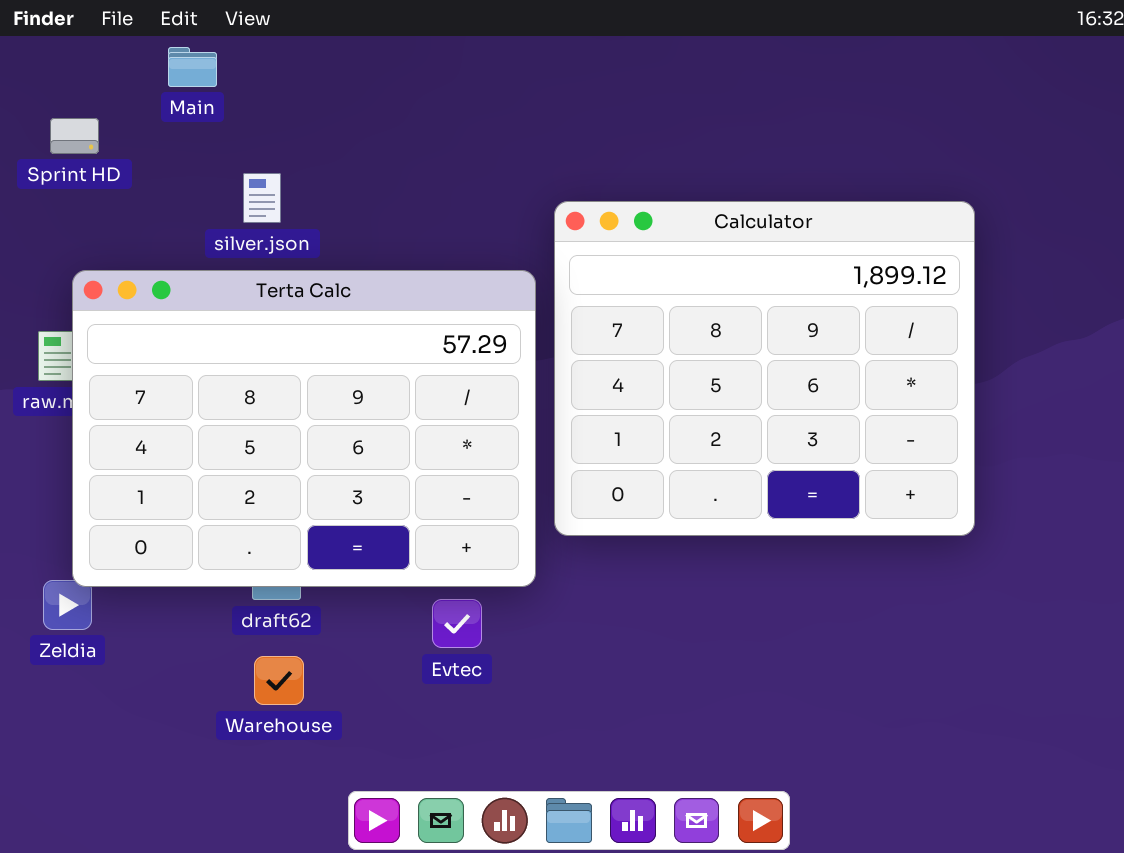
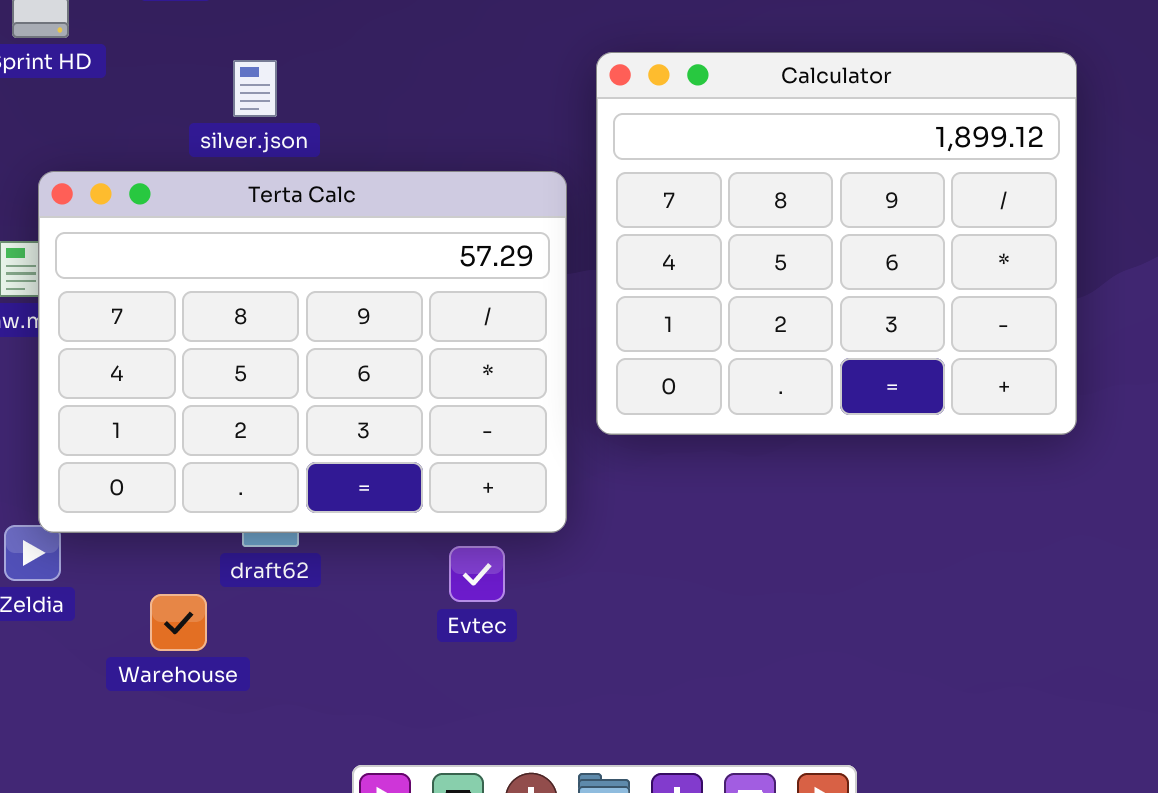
Calculator: [554,201,975,536] -> [596,52,1077,435], moved
Warehouse: [254,656,304,705] -> [150,594,207,651], moved

